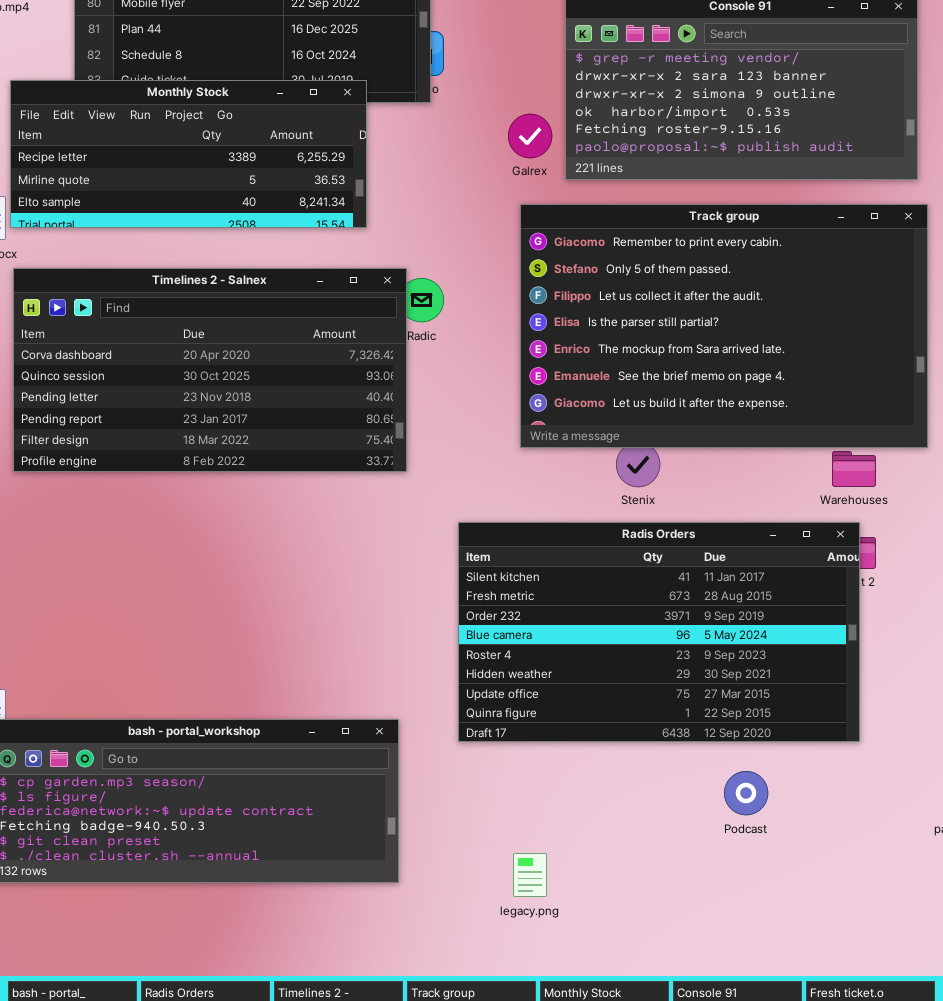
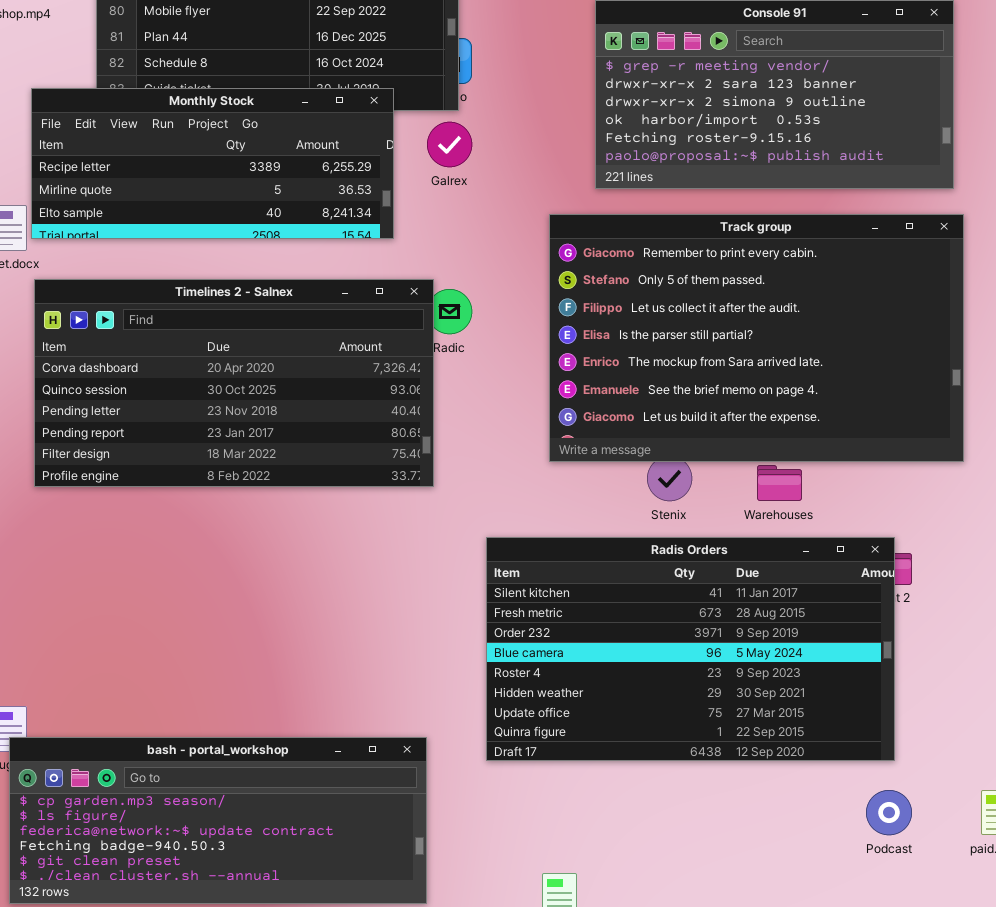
Galrex: [508,114,552,158] -> [427,122,472,167], moved
Warehouses: [832,451,876,487] -> [757,465,802,501], moved
Podcast: [724,771,768,815] -> [866,790,912,835], moved

